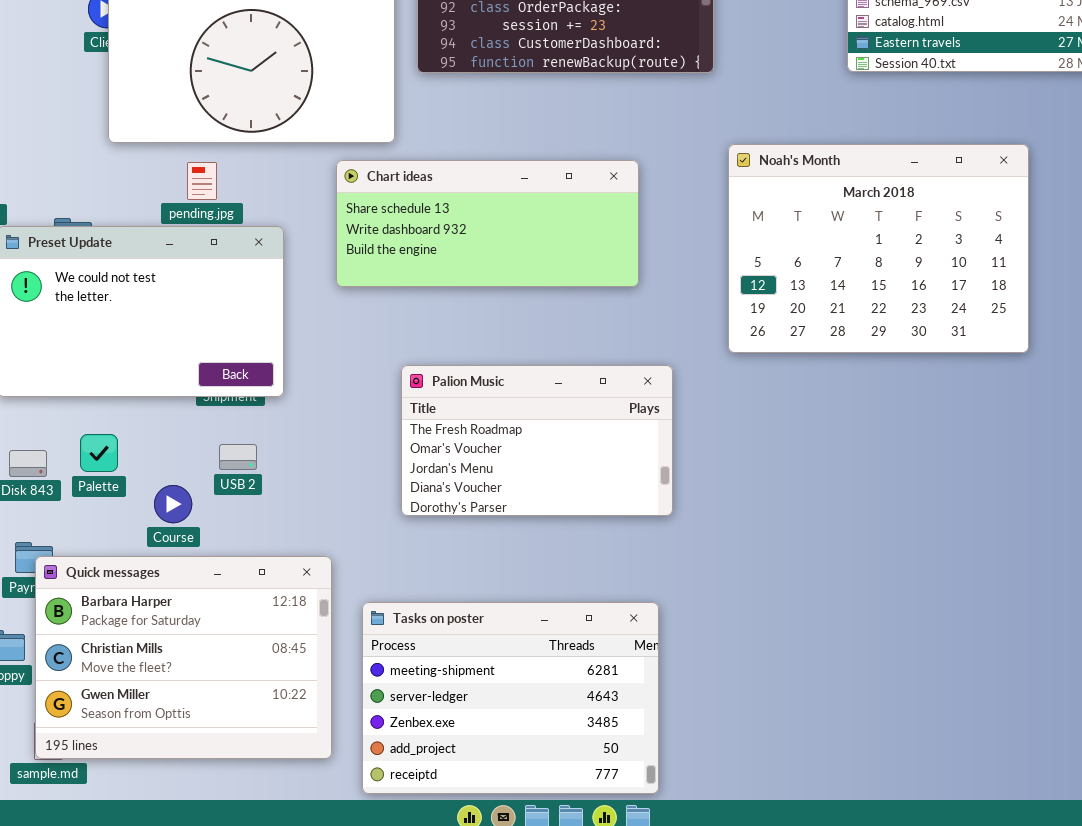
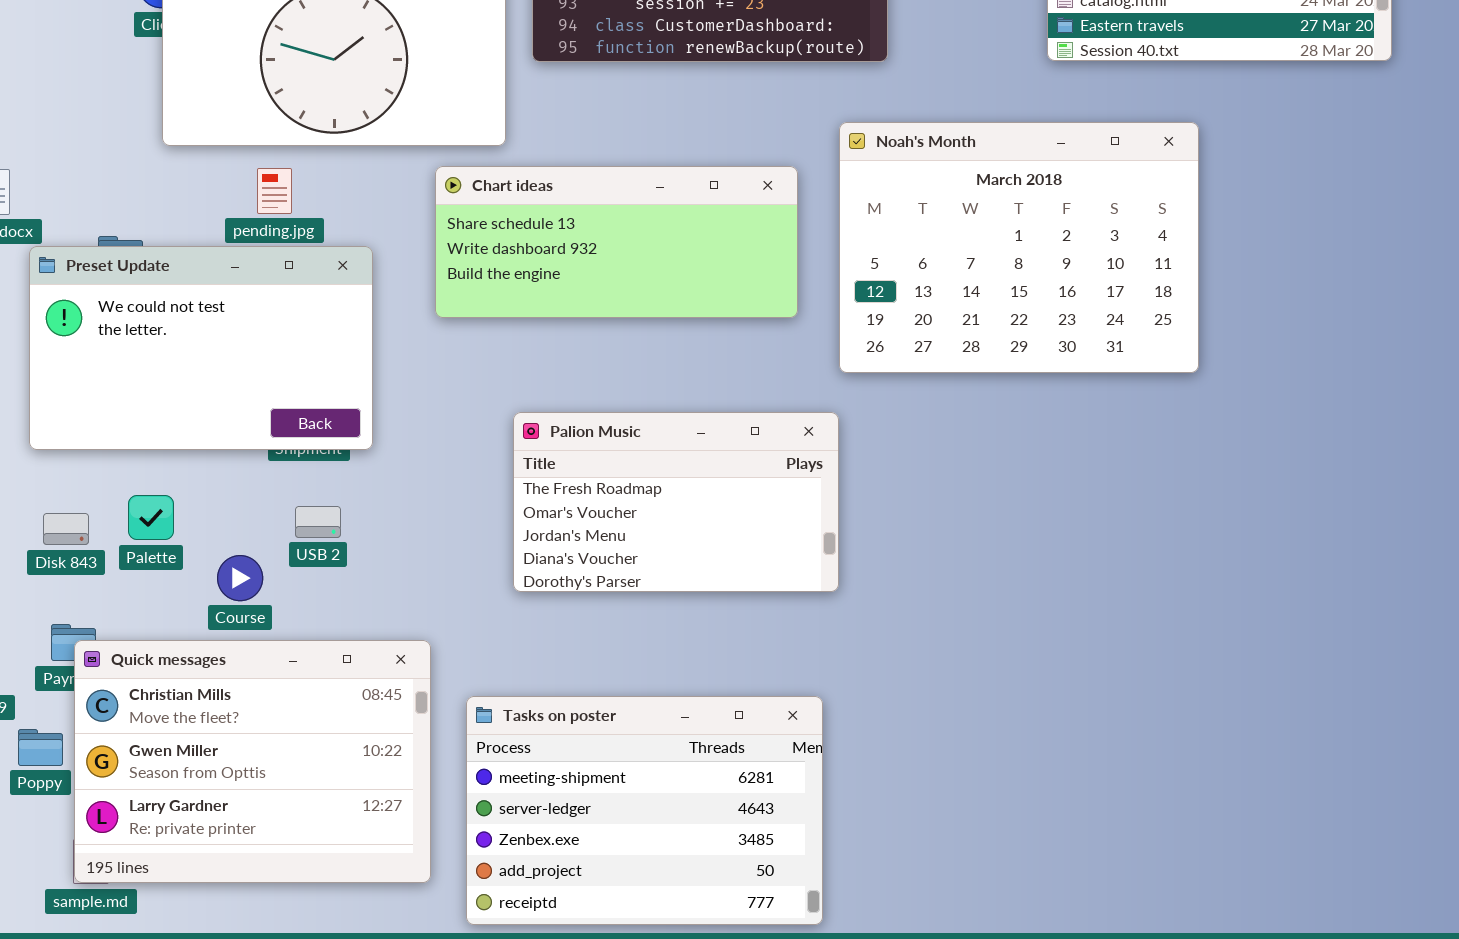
Noah's Month: [728,144,1029,353] -> [839,122,1199,373], moved
Quick messages: [35,556,332,759] -> [74,640,431,883], scrolled down 1 row

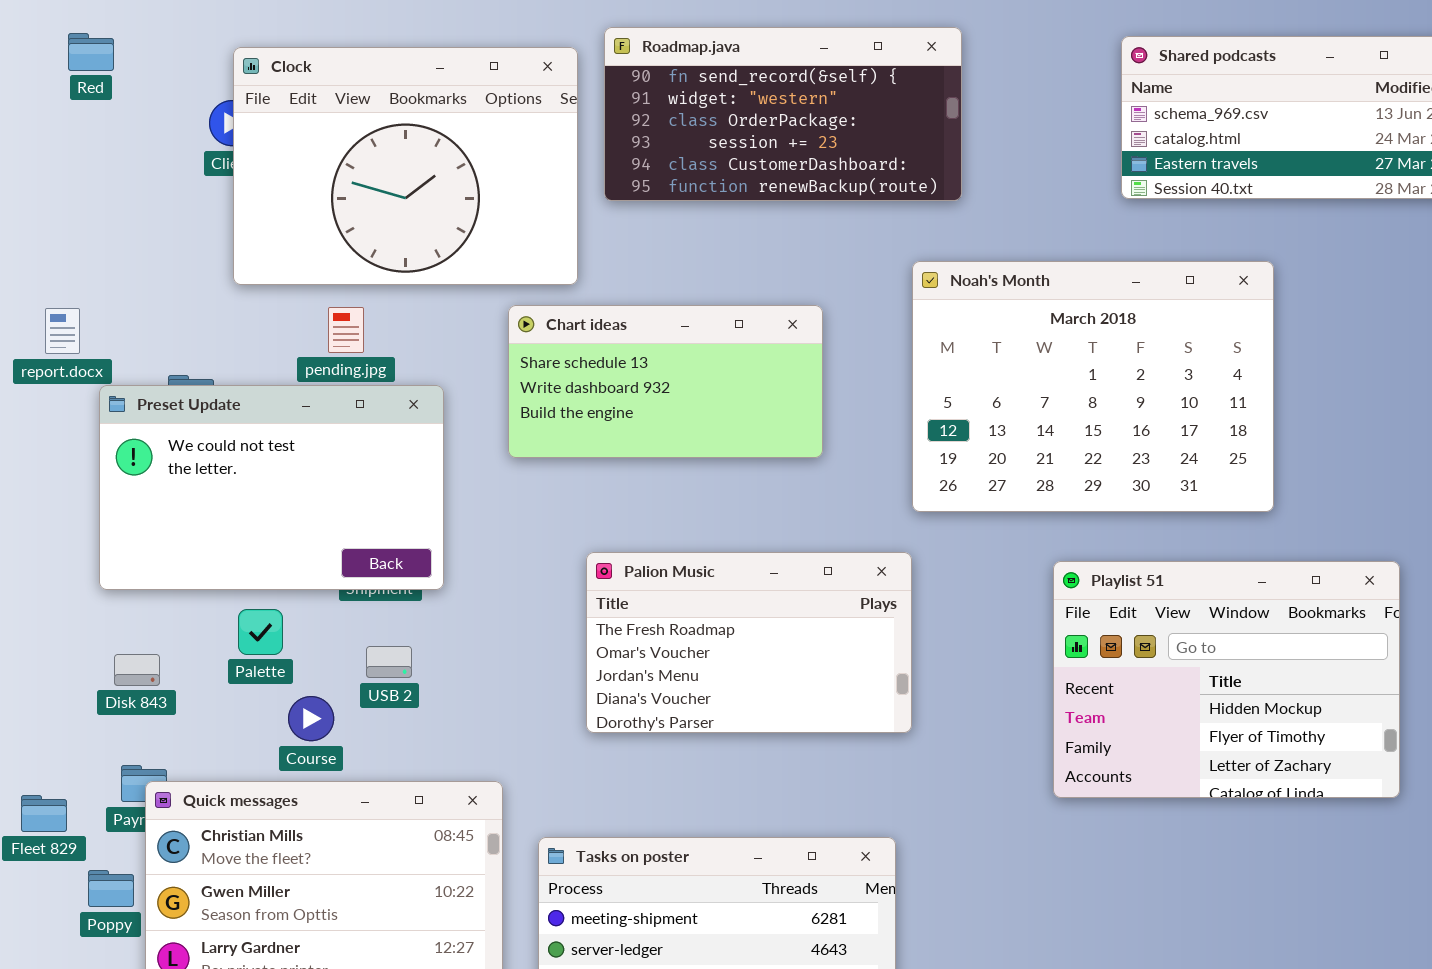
Chart ideas: [435,166,798,318] -> [508,305,823,458], resized
Playlist 51: none -> [1053,561,1400,798], opened
Palette: [128,495,174,540] -> [238,609,283,655], moved

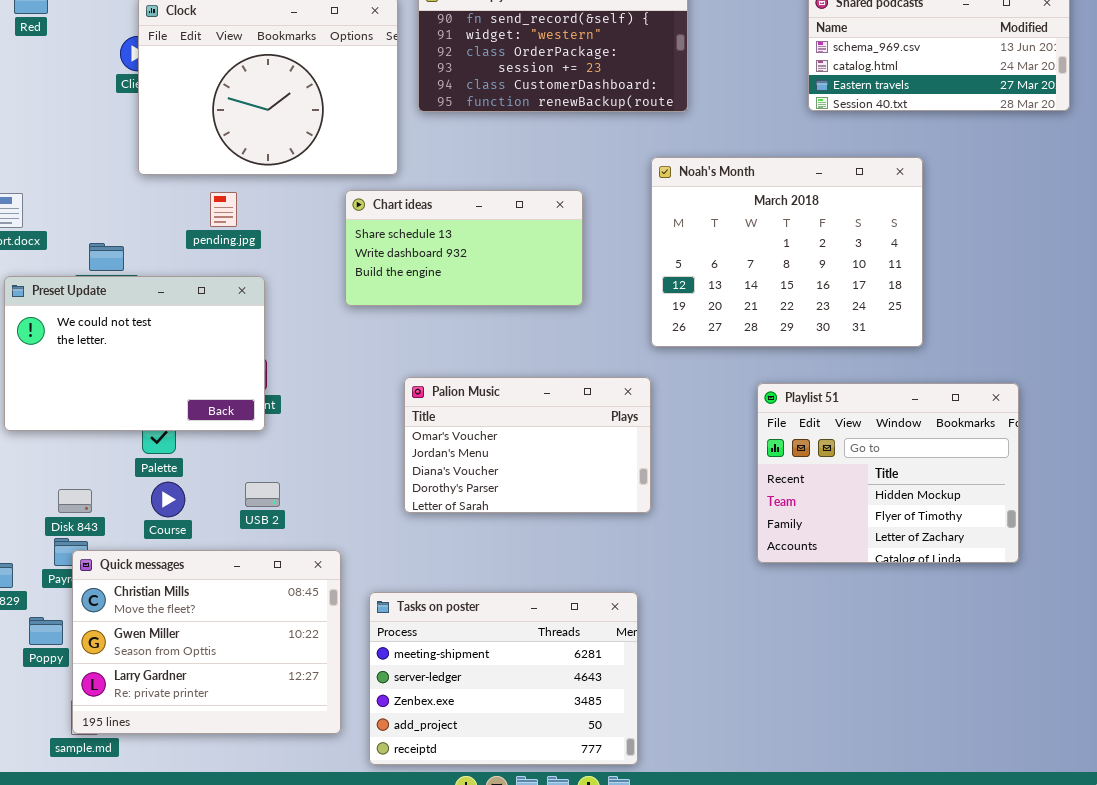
Preset Update: [99,385,444,590] -> [4,276,265,431], moved
Palion Music: [586,552,912,733] -> [404,377,651,513], scrolled down 1 row
USB 2: [366,646,412,678] -> [245,482,280,507], moved
Disk 843: [114,654,160,686] -> [58,489,92,513], moved
Course: [288,696,334,741] -> [151,482,185,517], moved

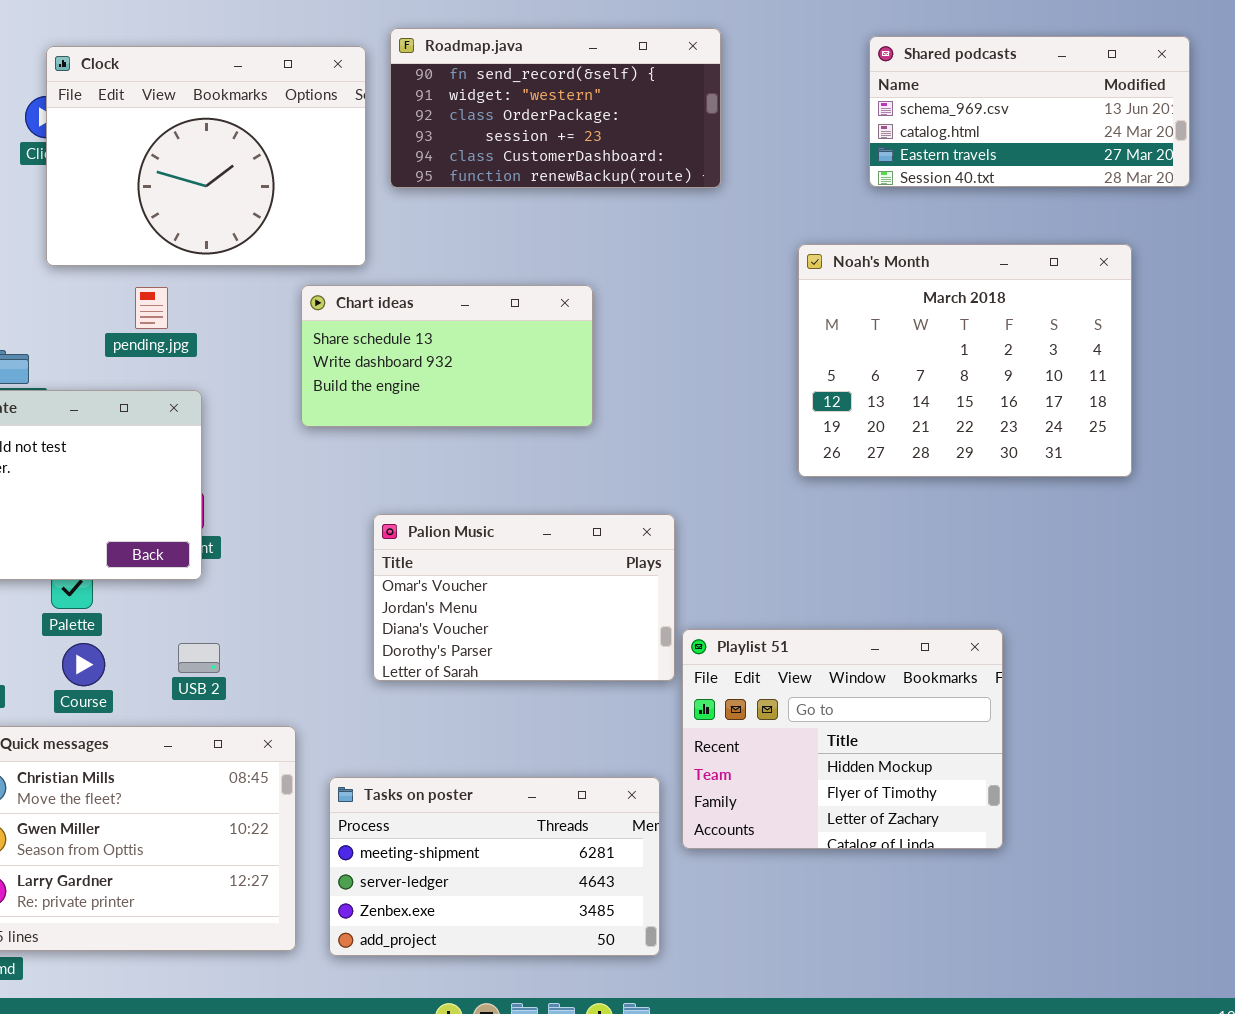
Noah's Month: [651,157,923,347] -> [798,244,1132,477], moved
Playlist 51: [757,383,1019,563] -> [682,629,1003,849], moved
Tasks on poster: [369,592,638,765] -> [329,777,660,956], resized

